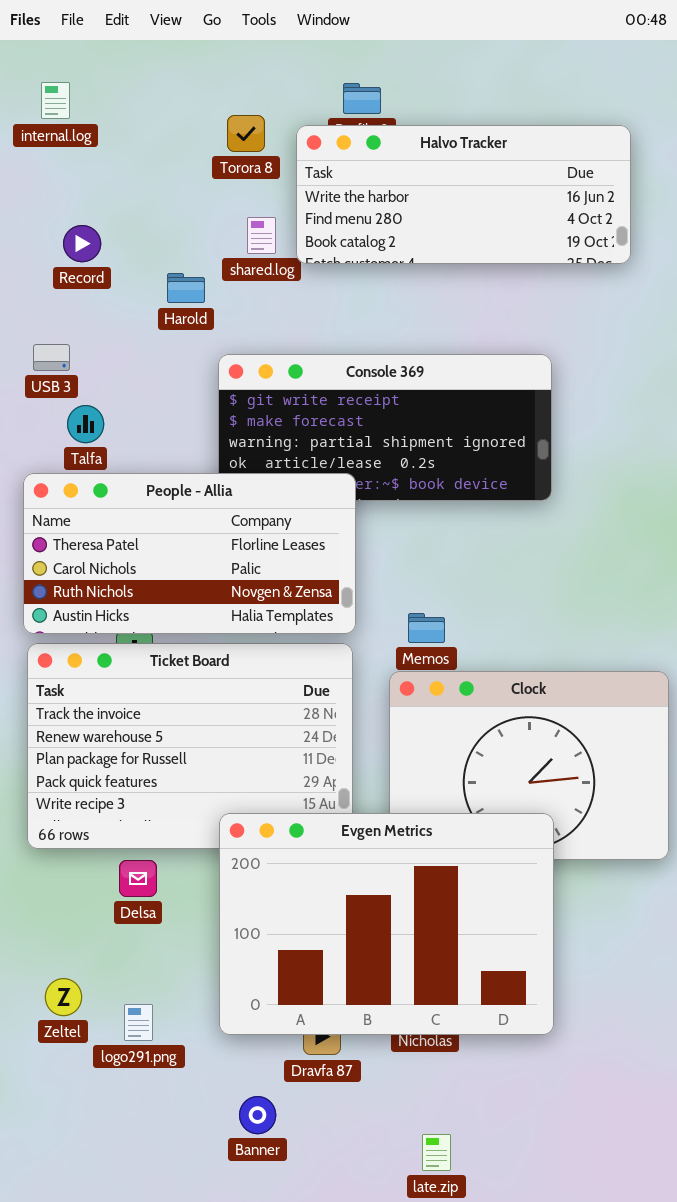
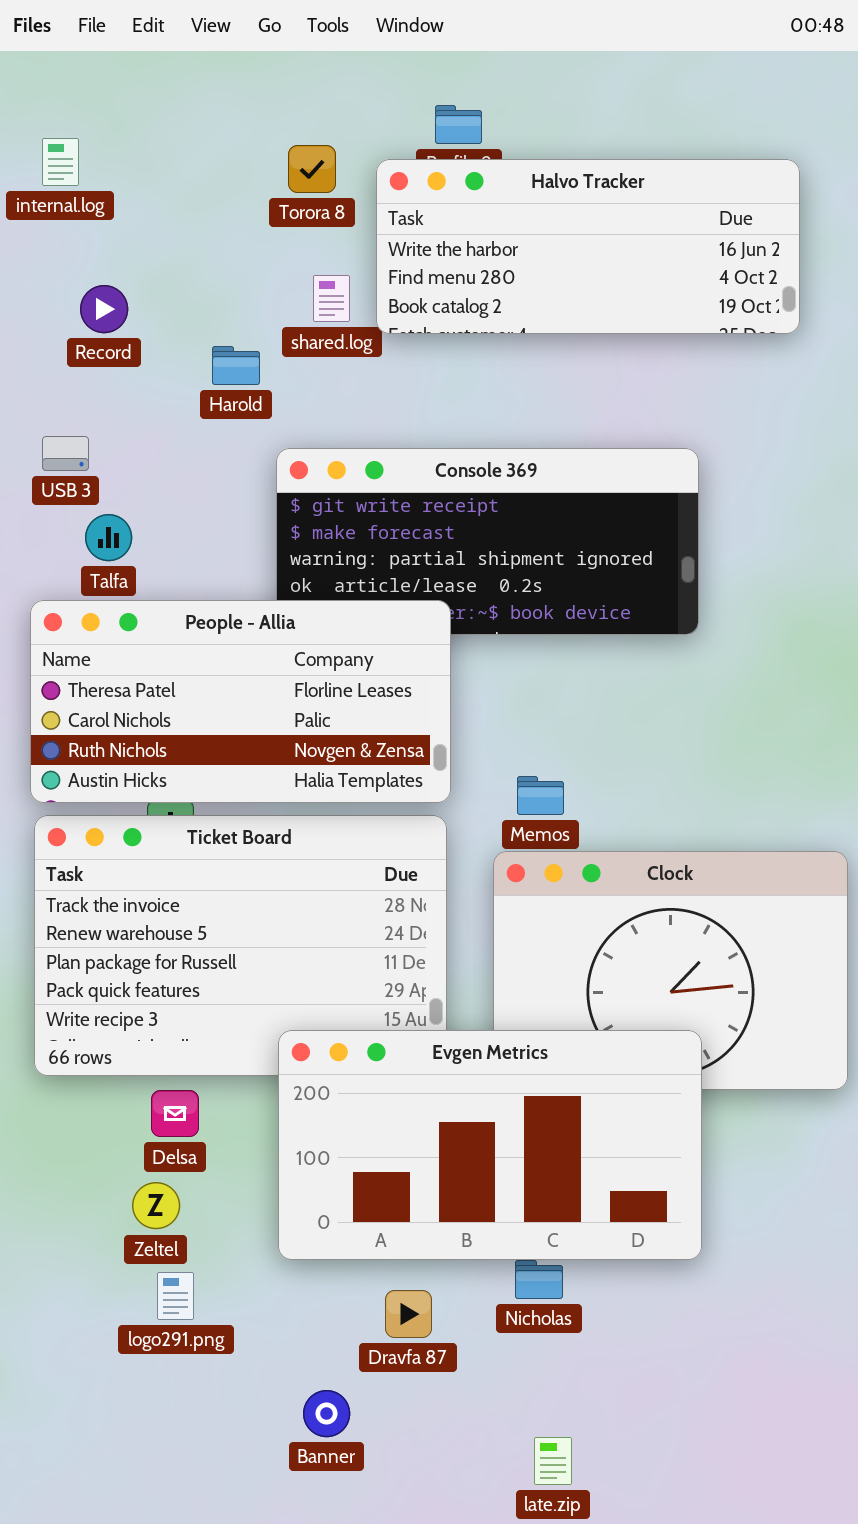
internal.log: [41,82,70,119] -> [42,138,79,186], moved
Evgen Metrics: [219,813,554,1035] -> [278,1030,702,1260], resized
Zeltel: [45,978,82,1016] -> [132,1182,180,1229], moved

